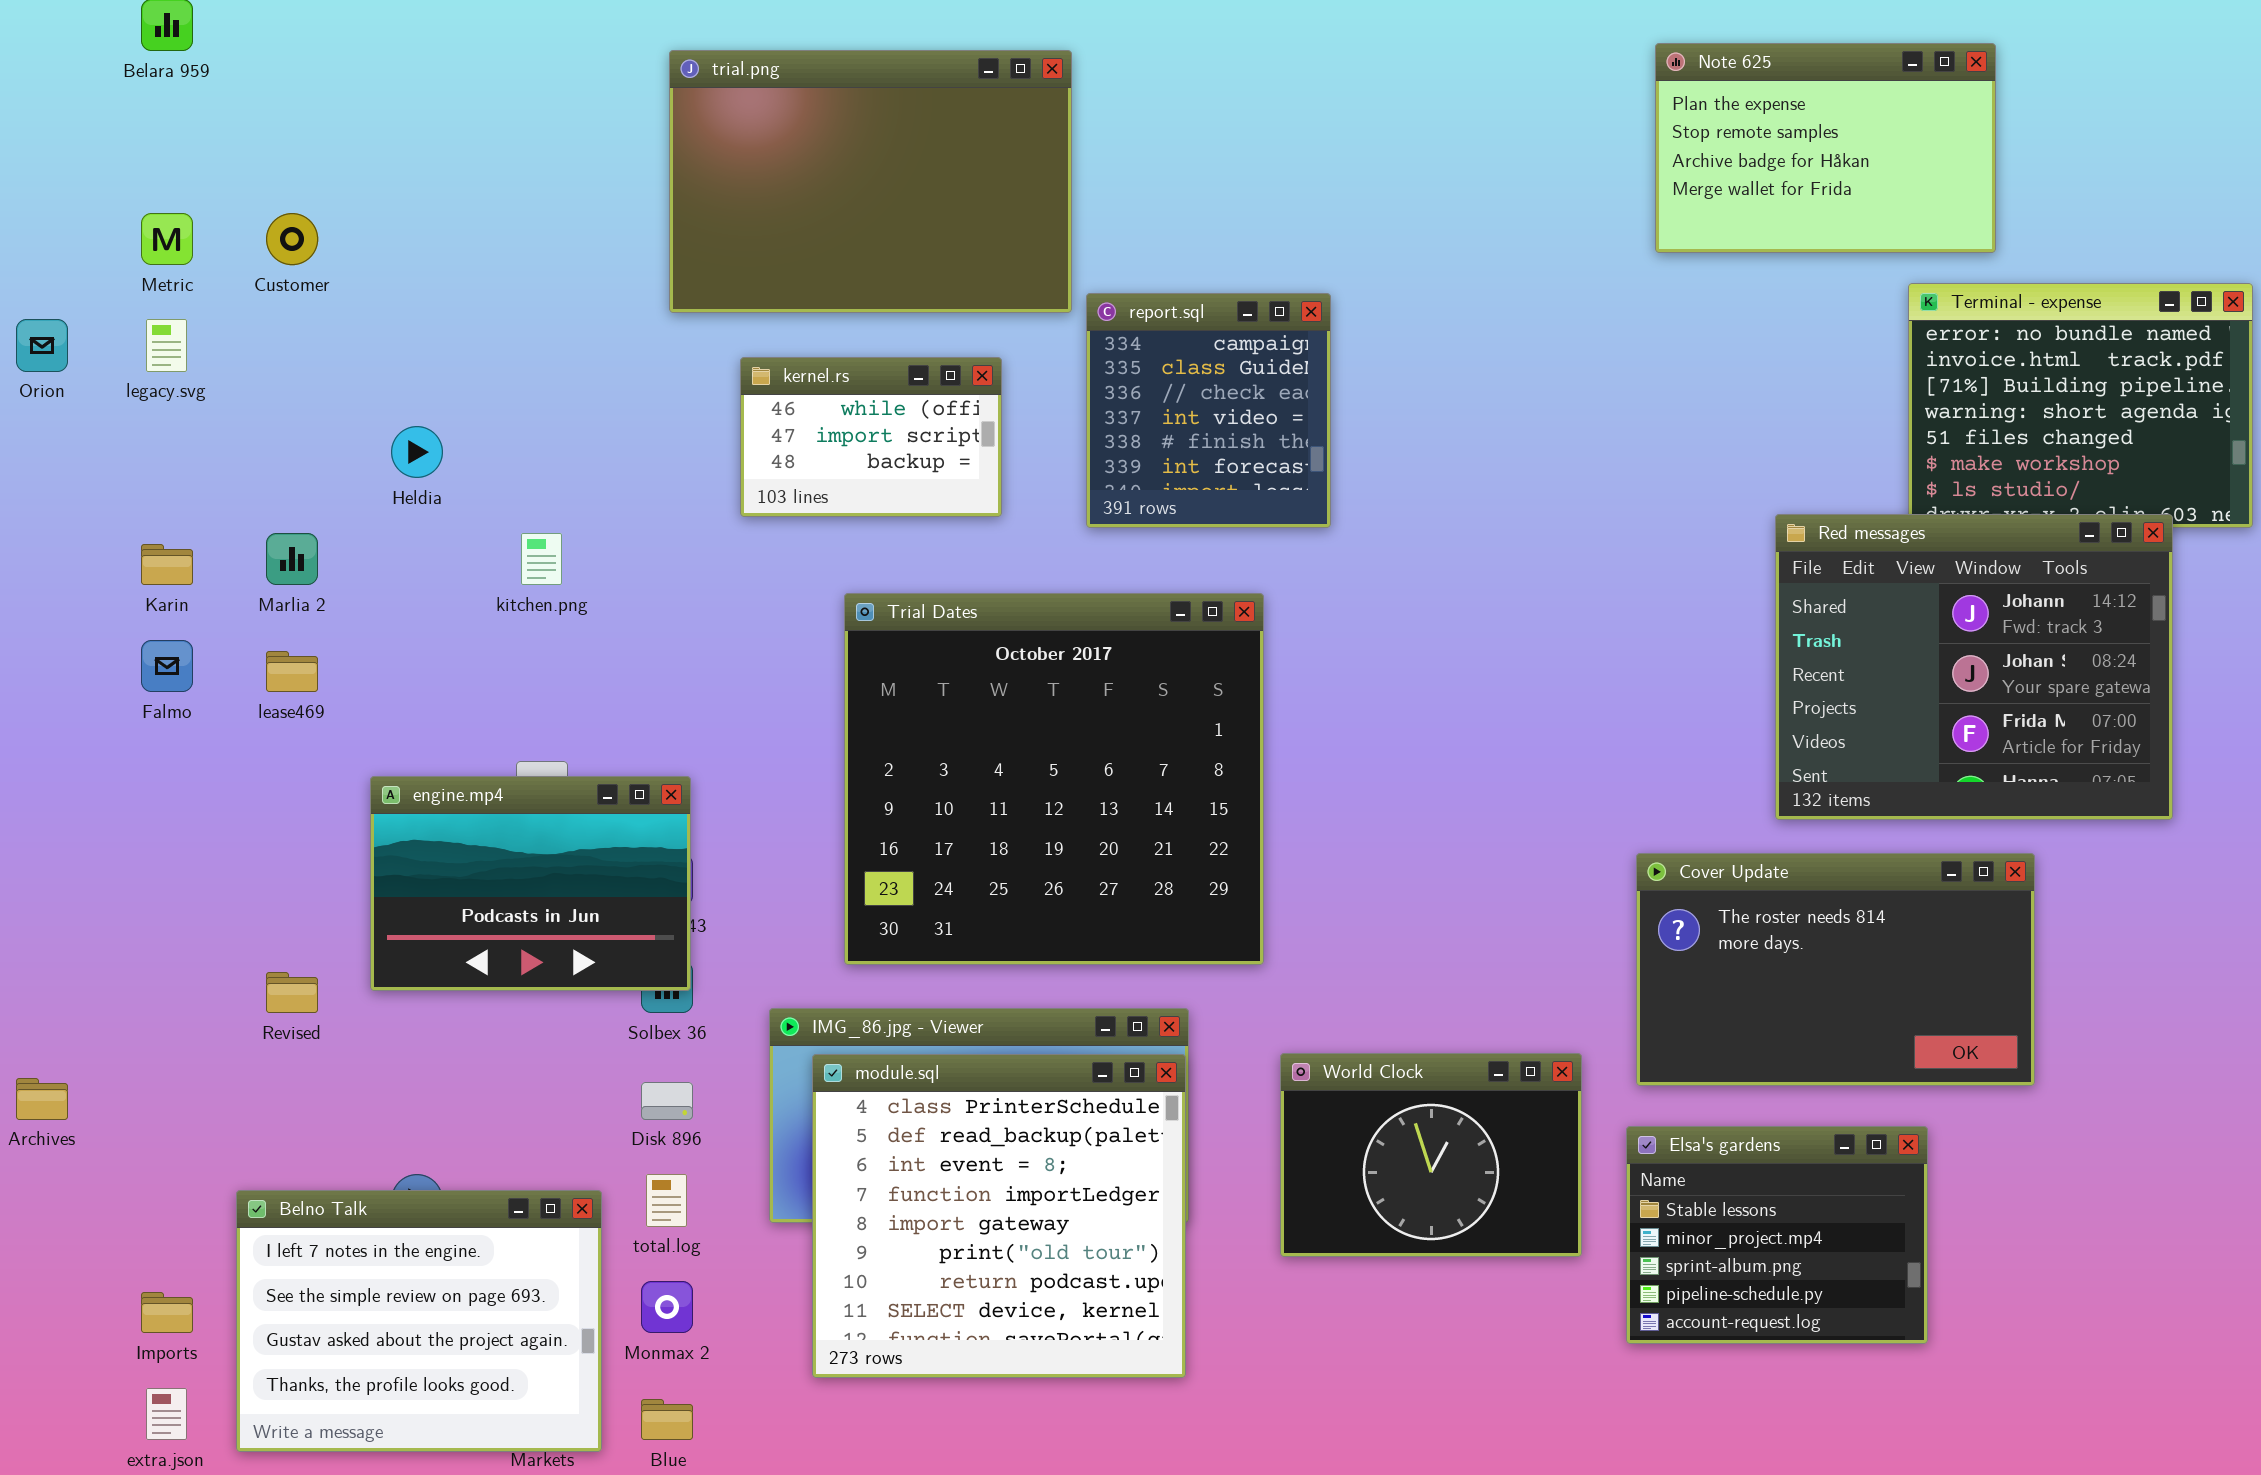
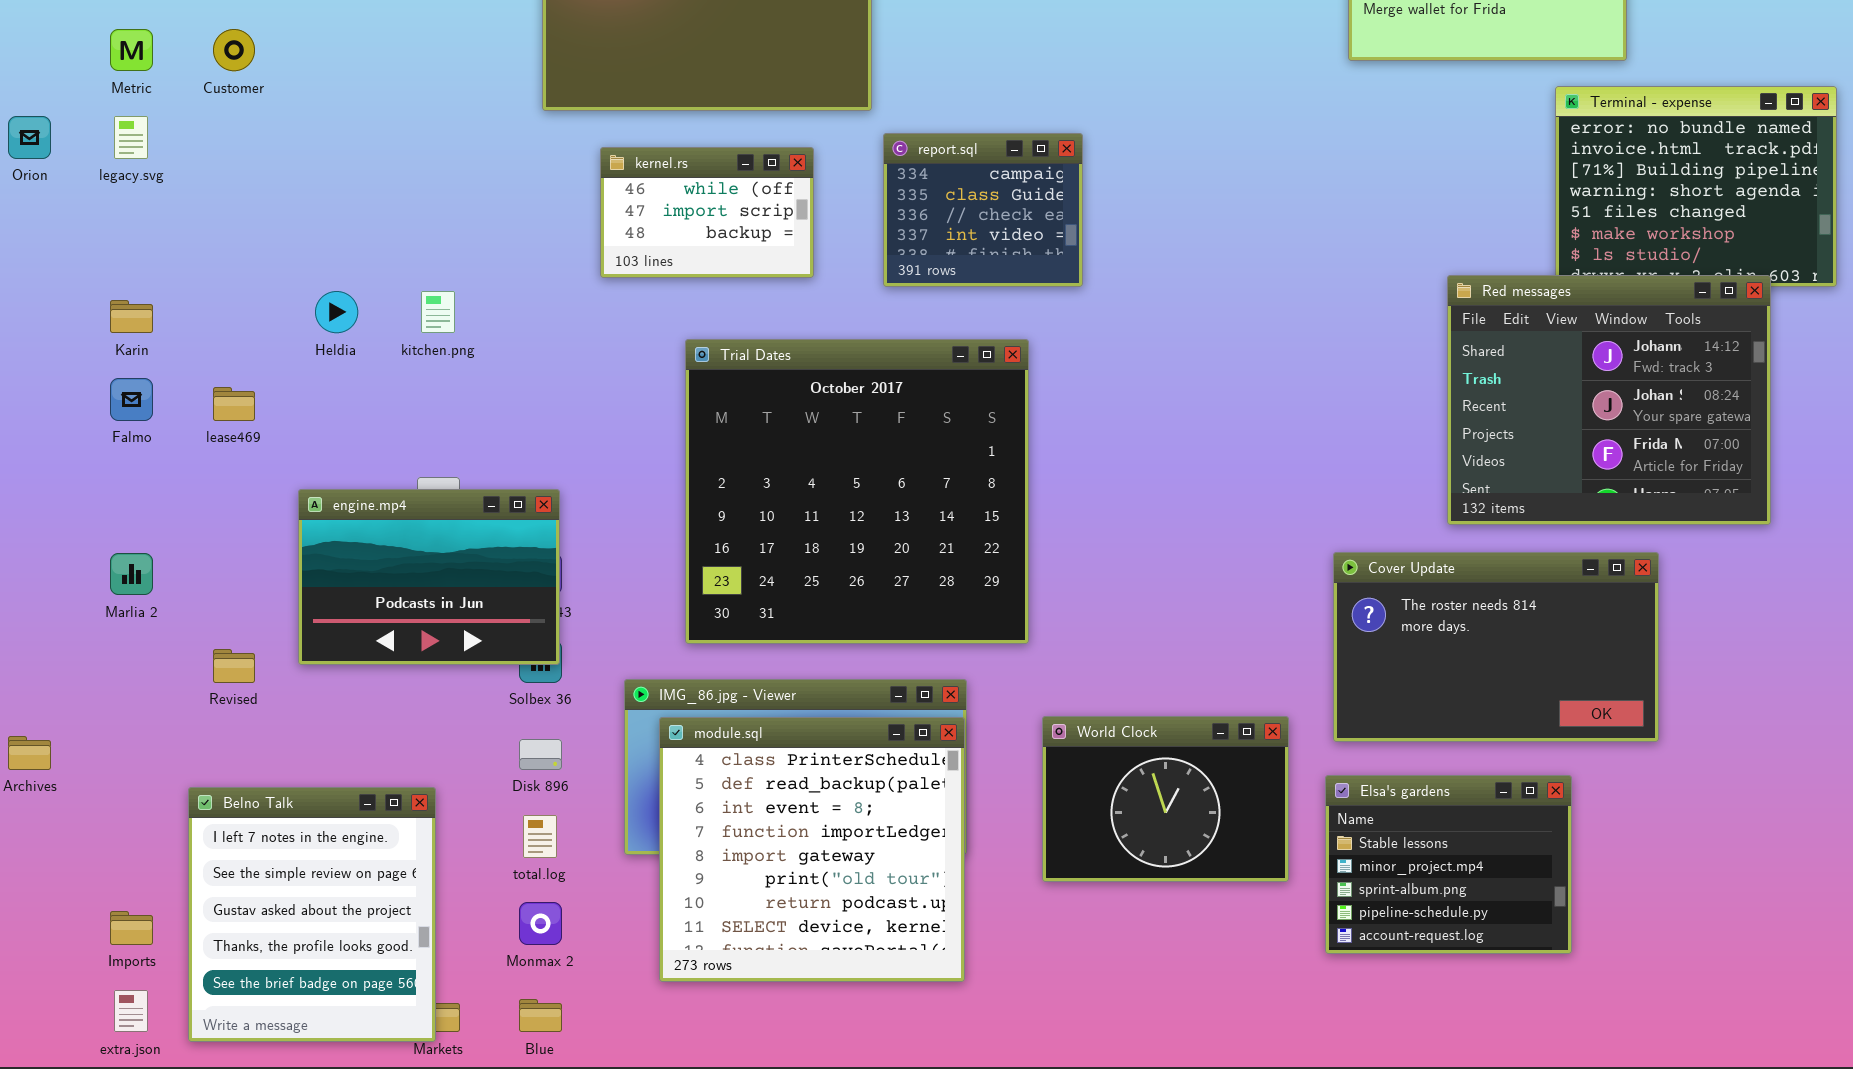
report.sql: [1086,293,1331,528] -> [883,133,1083,287], resized
Heldia: [391,426,443,478] -> [315,291,358,333], moved
Marlia 2: [266,533,318,585] -> [110,553,153,595], moved
Belno Talk: [236,1190,602,1452] -> [188,787,436,1042], resized

